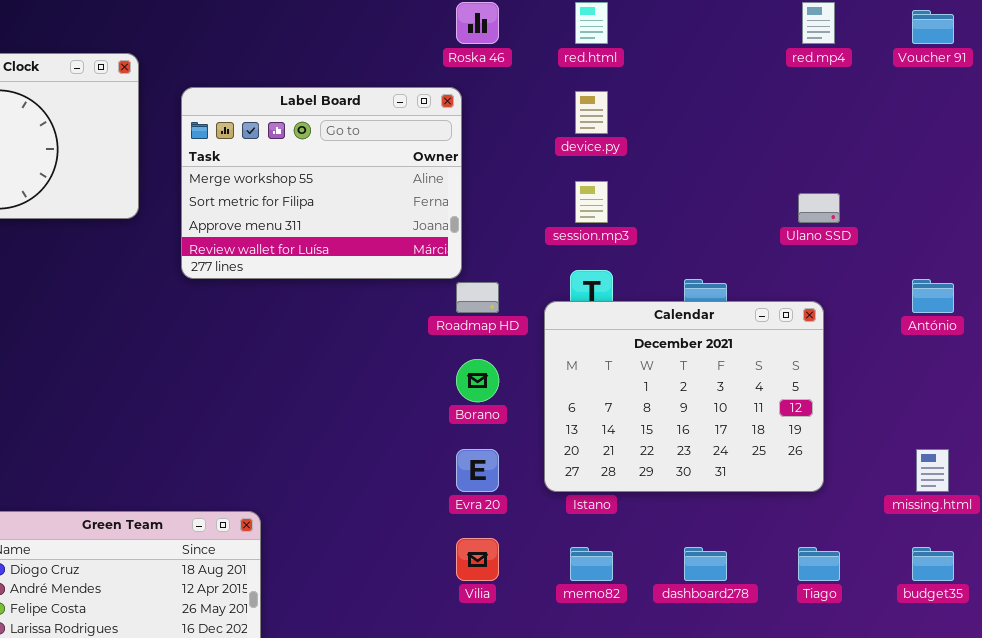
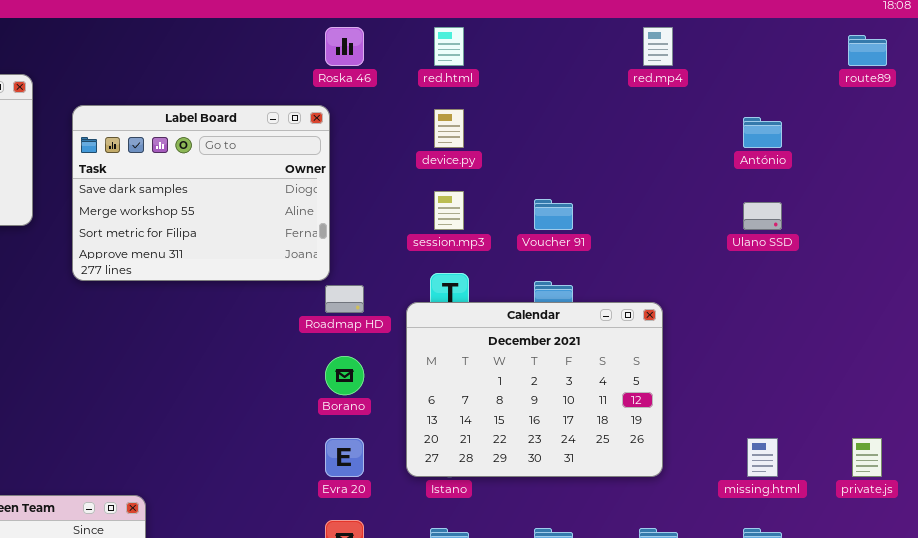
Voucher 91: [912,10,954,44] -> [534,199,573,230], moved
Label Board: [181,87,462,279] -> [72,105,330,281], scrolled up 1 row
Ulano SSD: [798,193,840,223] -> [743,202,782,230], moved
António: [912,279,954,313] -> [743,117,782,148], moved

